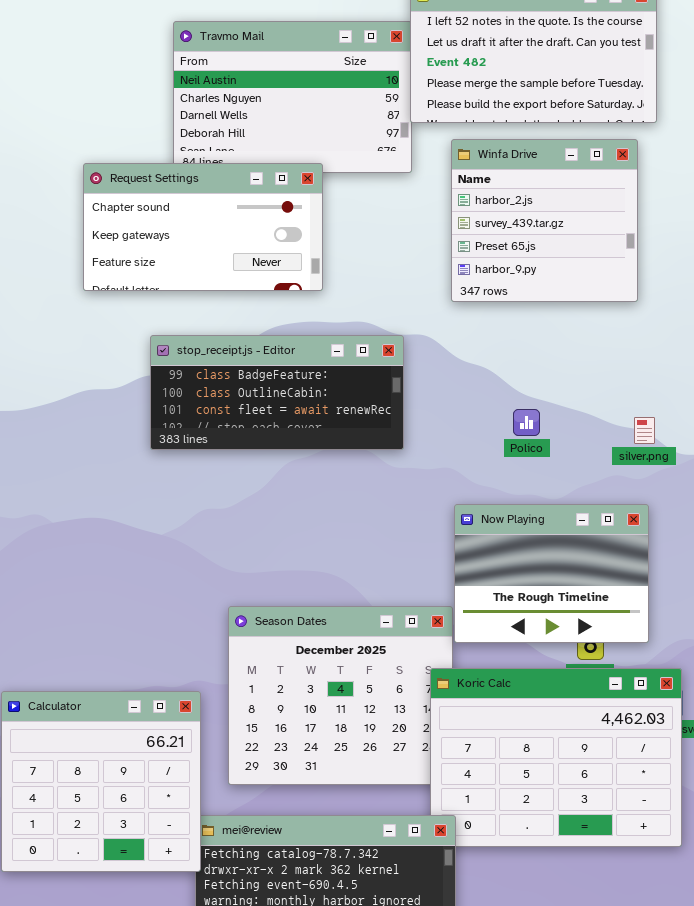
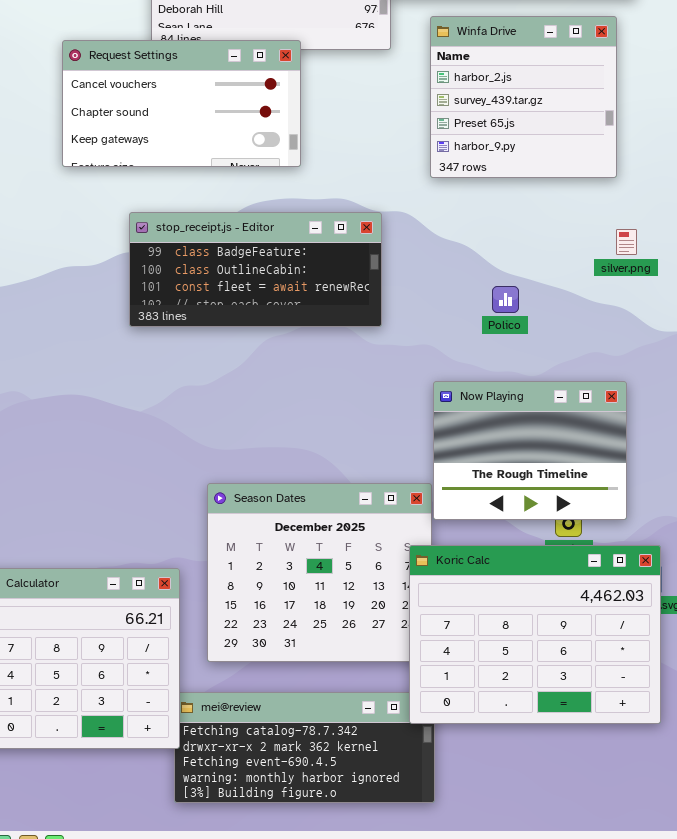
Request Settings: [83,163,323,291] -> [62,40,301,167], scrolled up 1 row
silver.png: [634,417,655,444] -> [616,229,637,255], moved
Koric Calc: [430,668,682,847] -> [409,545,661,724], raised

